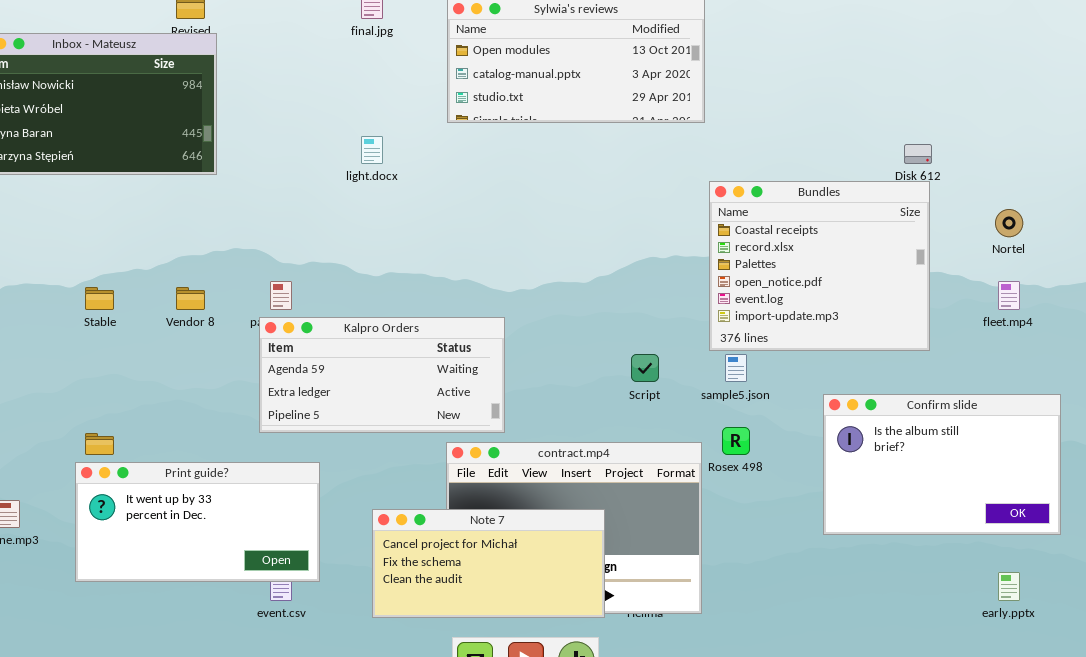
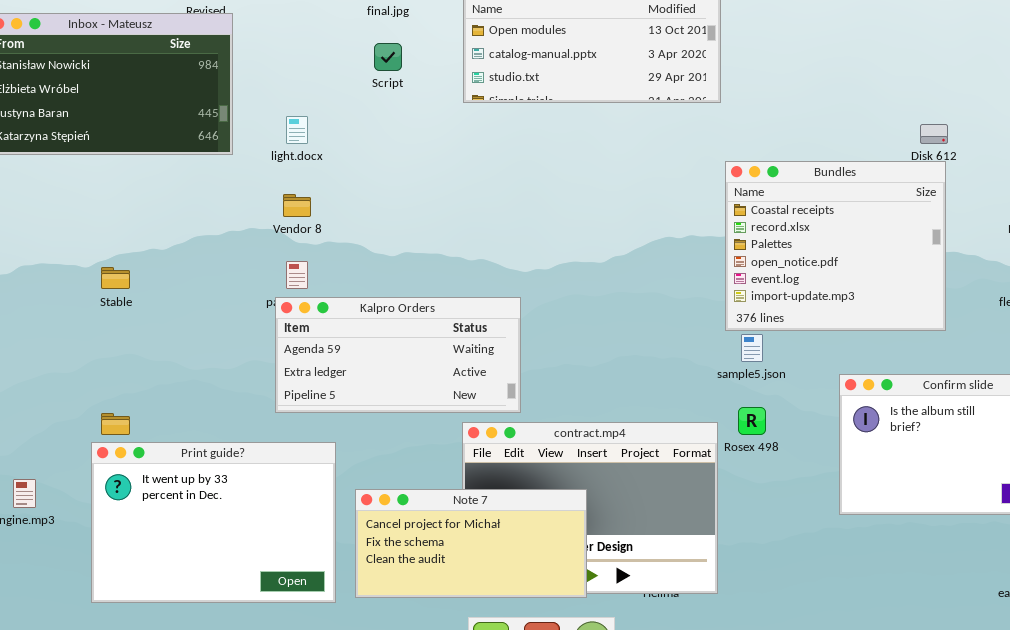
light.docx: [361,136,383,164] -> [286,116,308,144], moved
Vendor 8: [176,287,205,310] -> [283,194,311,217], moved
Script: [631,354,659,382] -> [374,43,402,71], moved
Print guide?: [75,462,320,582] -> [91,442,336,603], resized
Note 7: [372,509,605,618] -> [355,489,587,598], moved

